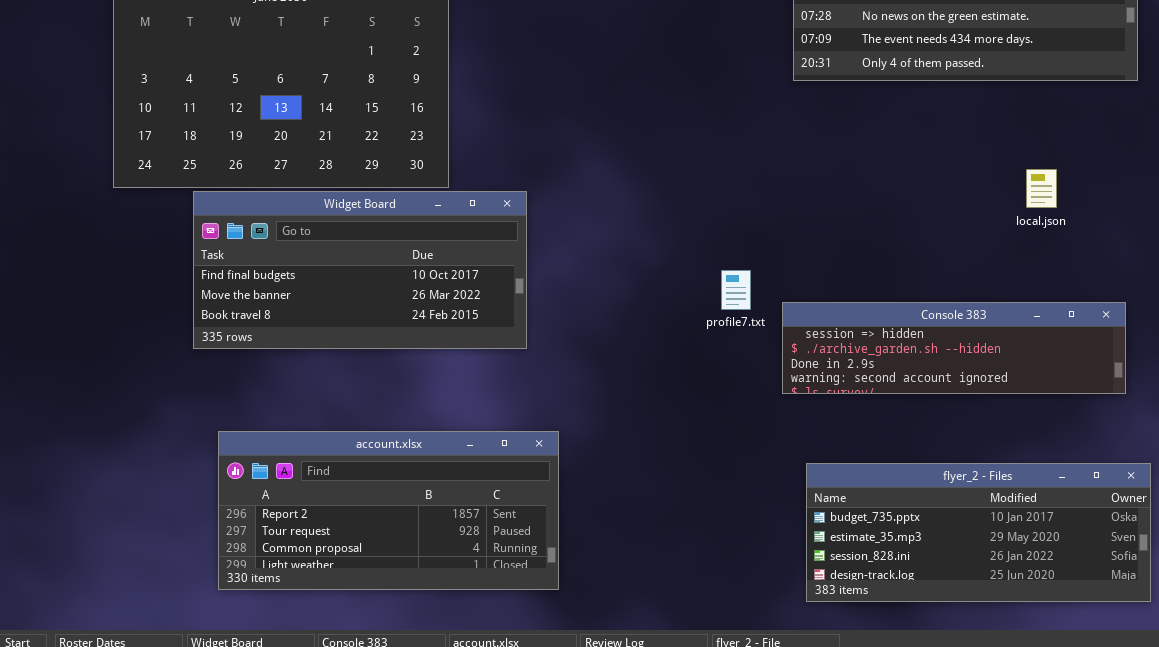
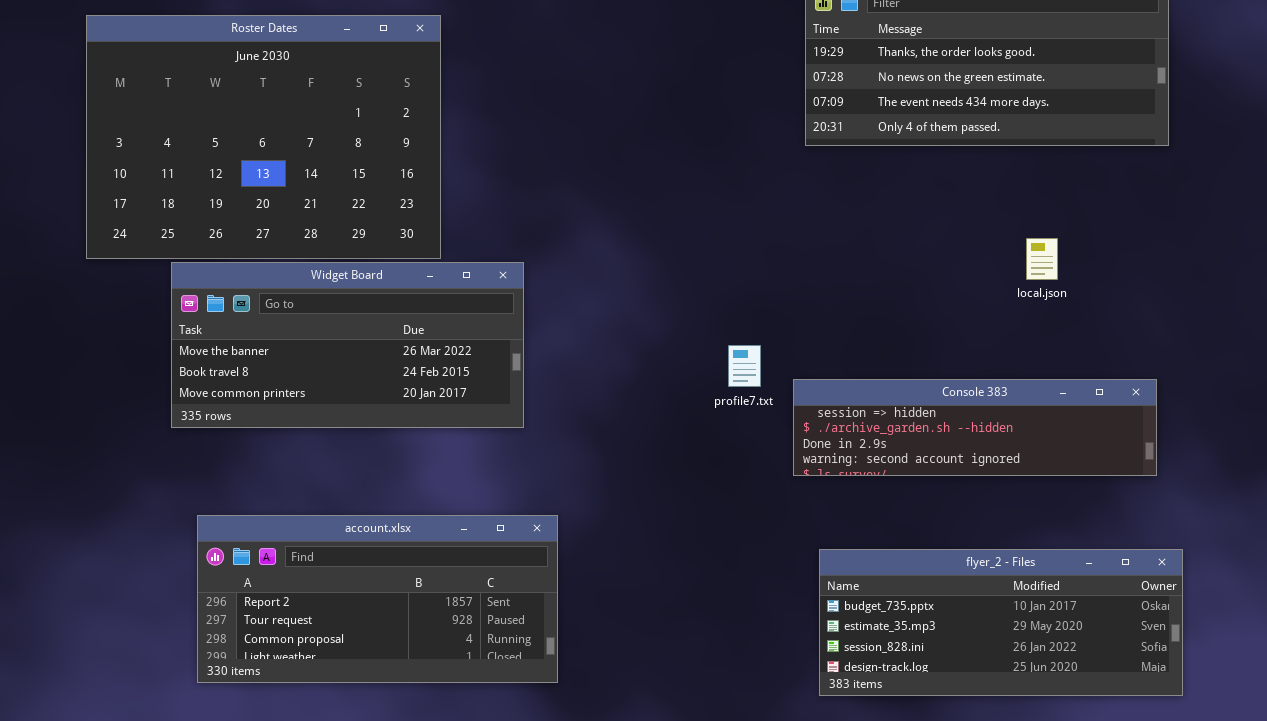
local.json: [1026,169,1057,208] -> [1026,238,1058,280], moved
Widget Board: [193,191,527,349] -> [171,262,524,428], scrolled down 1 row

